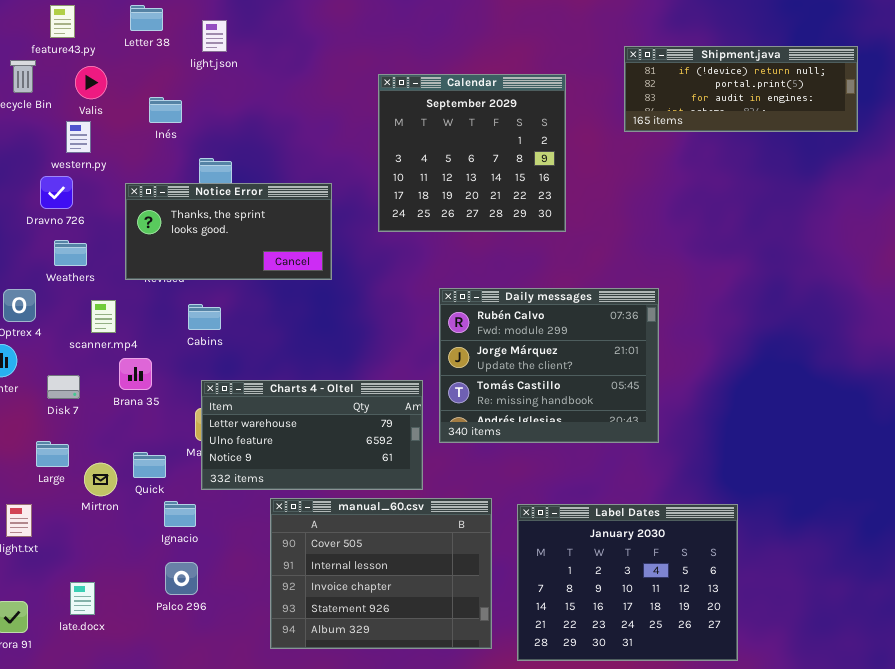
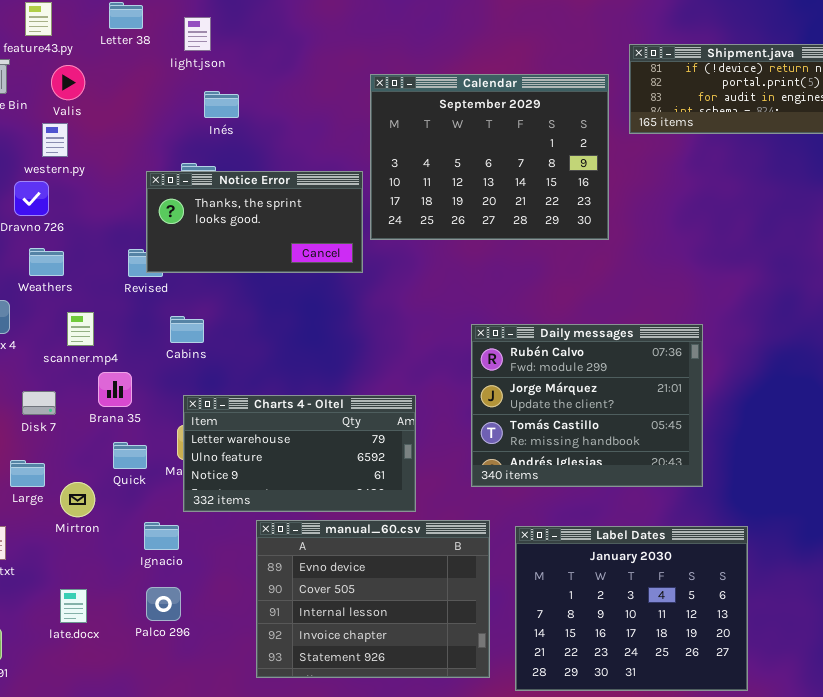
Calendar: [378,74,566,232] -> [370,74,609,240], resized
Inés: [149,97,182,123] -> [204,91,239,118], moved
Notice Error: [125,183,332,280] -> [146,171,363,273], moved
Daily messages: [439,288,659,443] -> [471,324,703,487], moved
Quick: [133,452,166,478] -> [113,442,147,469], moved
manual_60.csv: [270,498,492,649] -> [256,520,490,678], scrolled up 1 row
late.docx: [70,582,95,615] -> [60,589,87,623], moved

